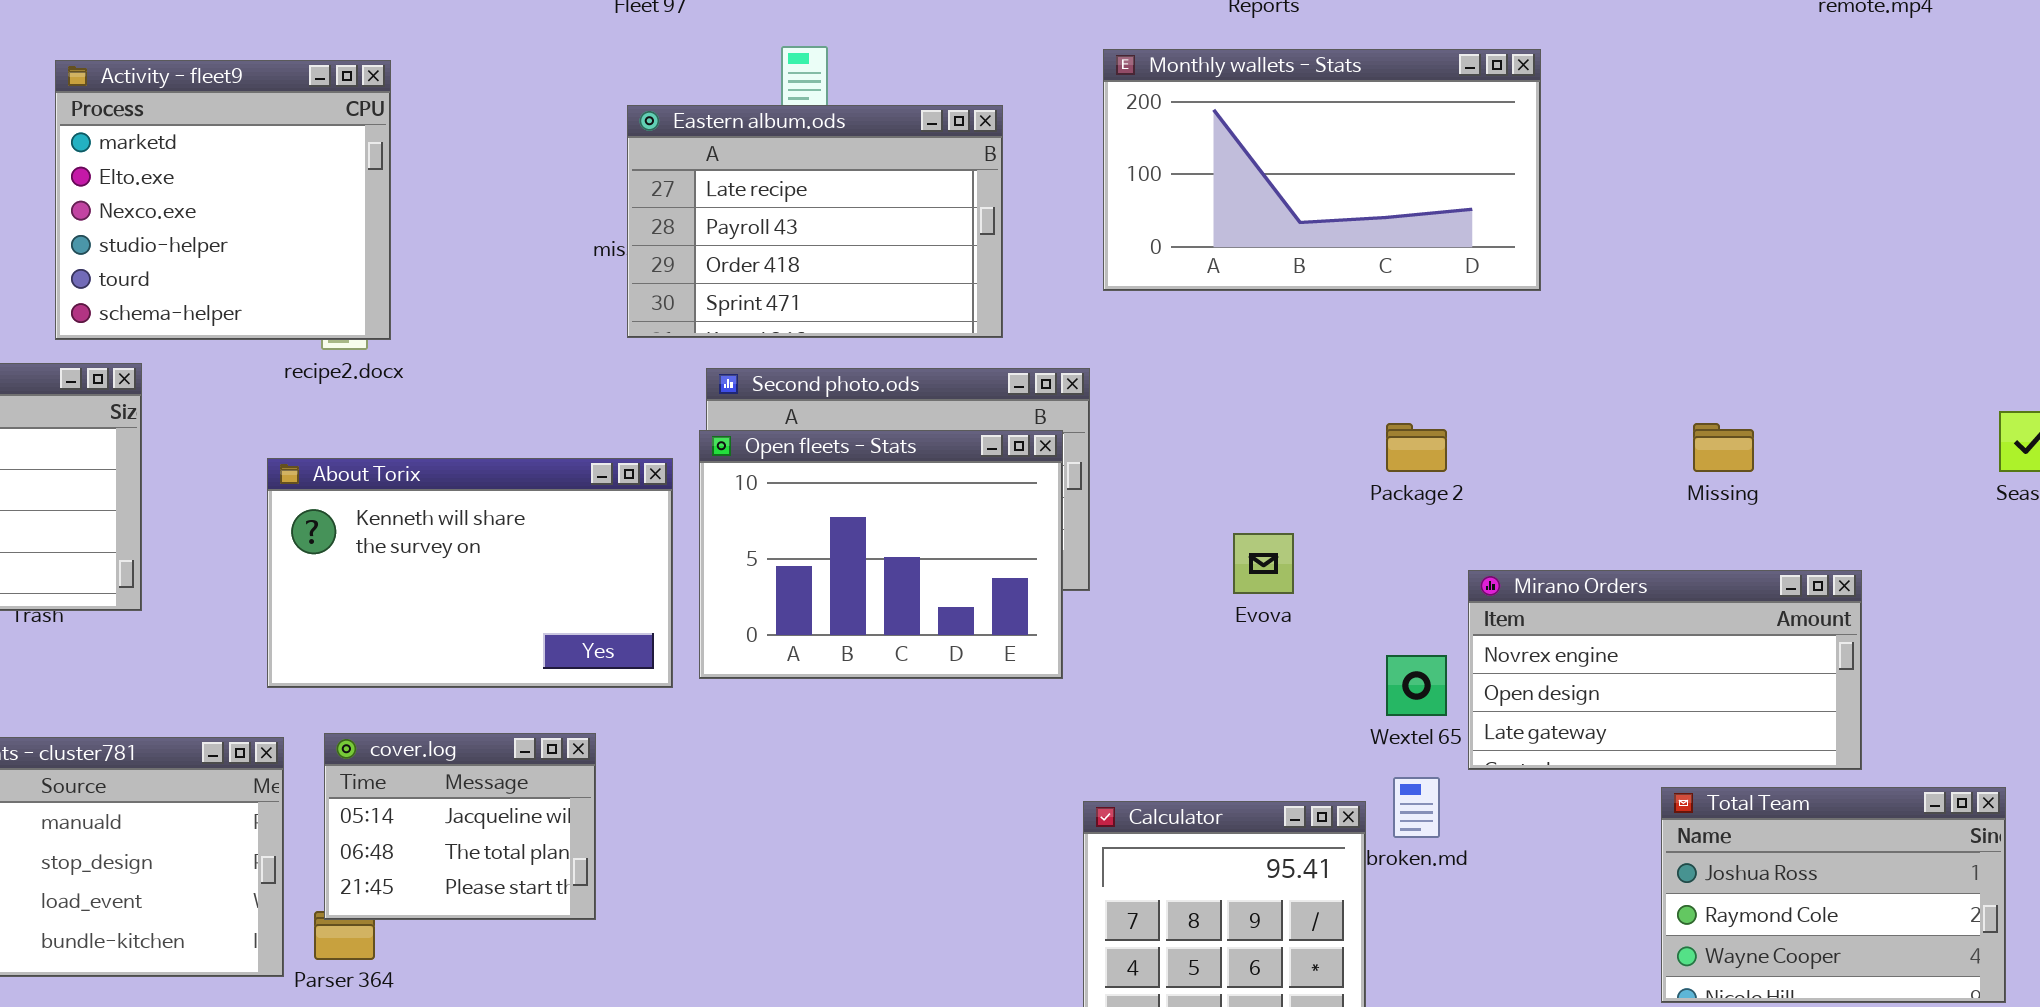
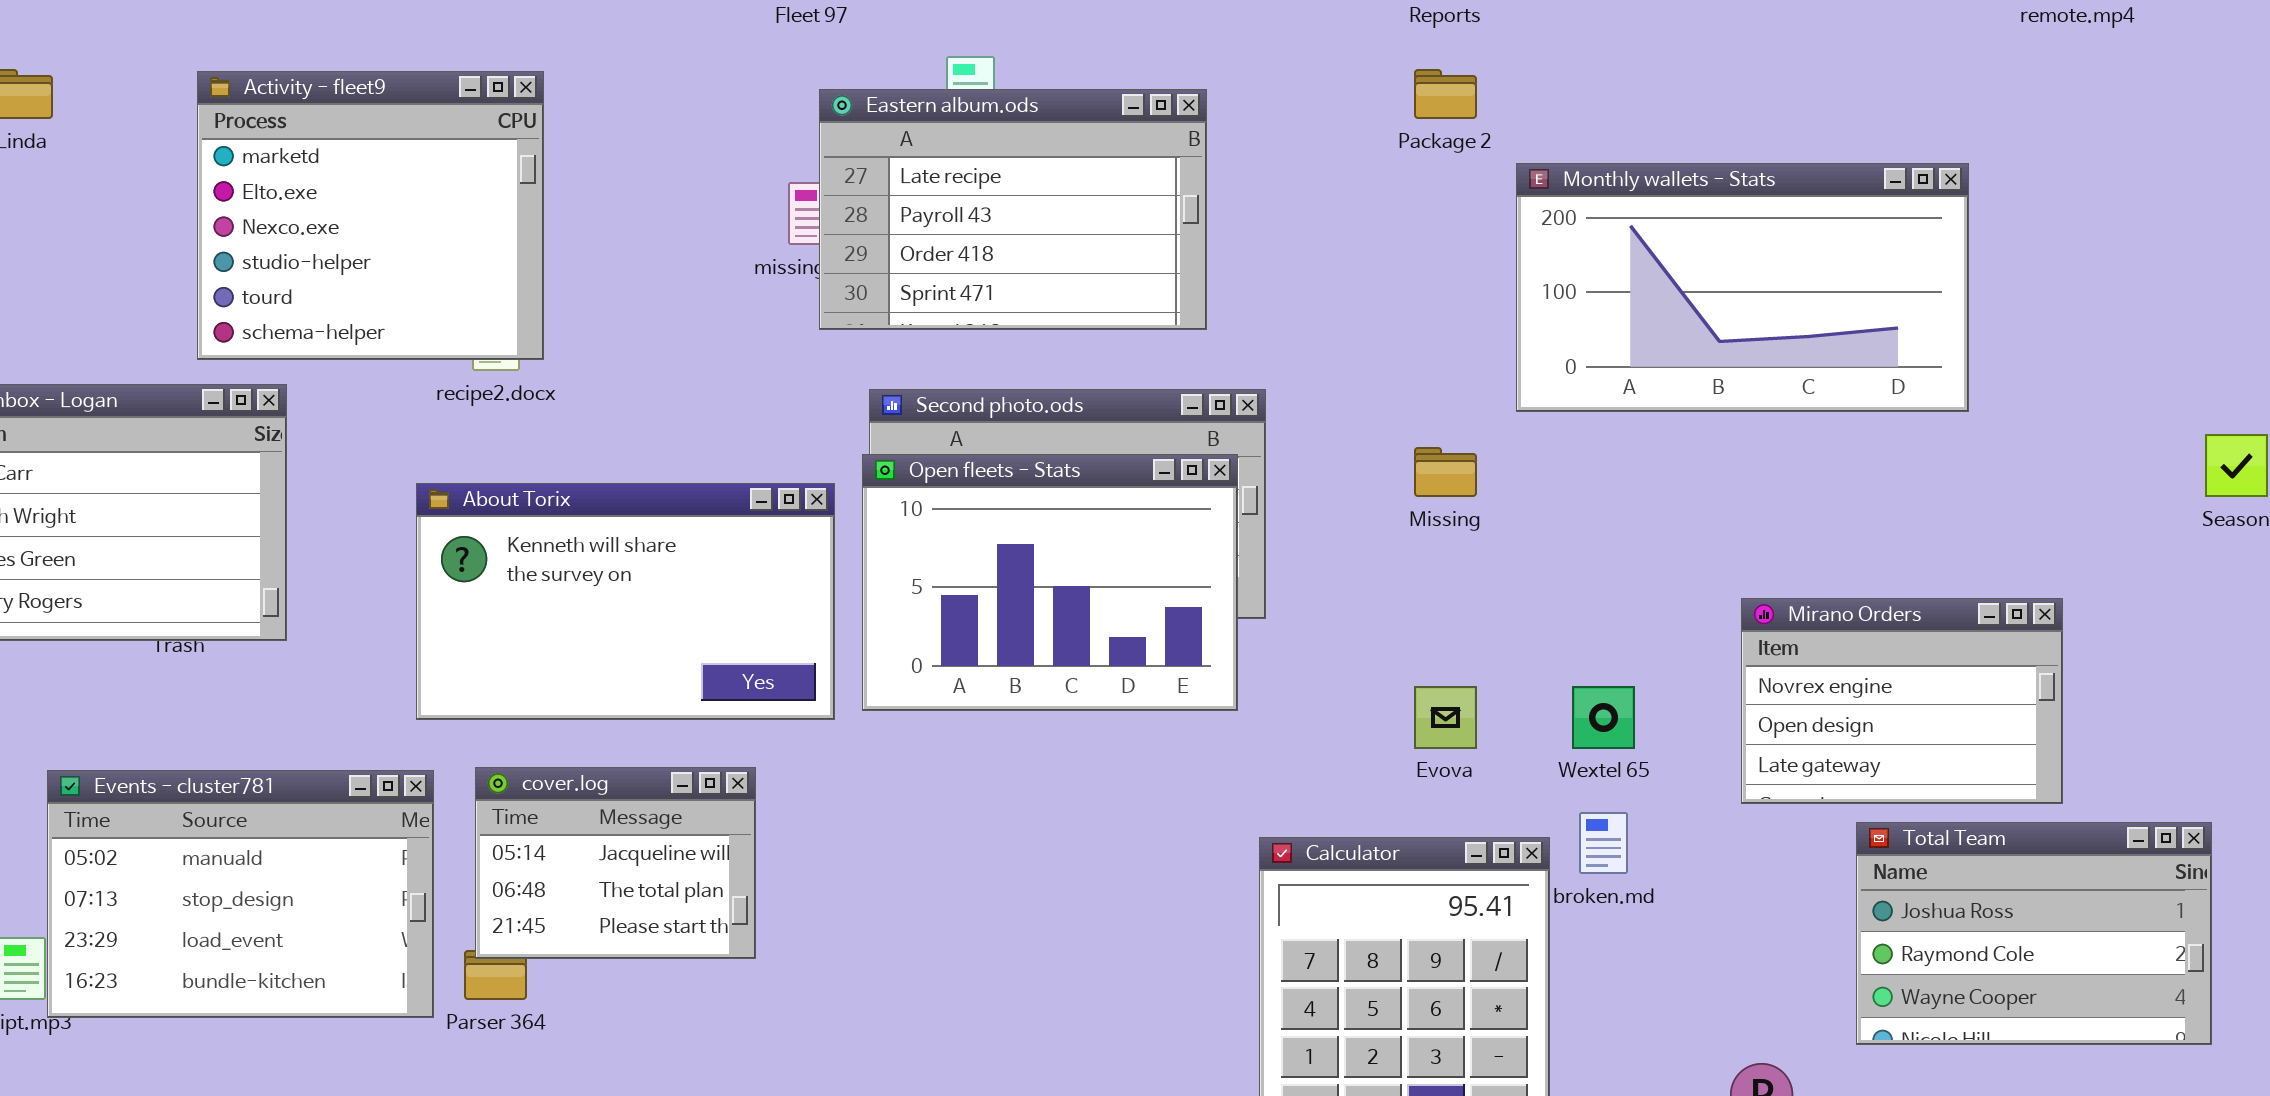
Monthly wallets - Stats: [1103,49,1541,291] -> [1516,163,1969,412], moved
Eastern album.ods: [627,105,1003,338] -> [819,89,1207,330], moved
Package 2: [1386,423,1447,472] -> [1414,69,1477,119], moved
Missing: [1693,423,1754,472] -> [1414,447,1477,497], moved
Evova: [1233,533,1294,594] -> [1414,686,1477,749], moved
Mirano Orders: [1468,570,1862,770] -> [1741,598,2063,804], resized

